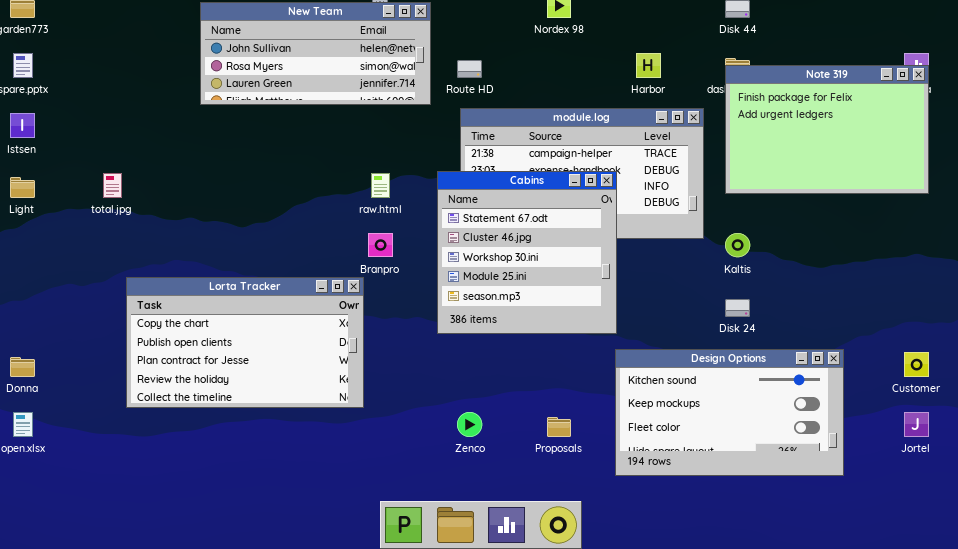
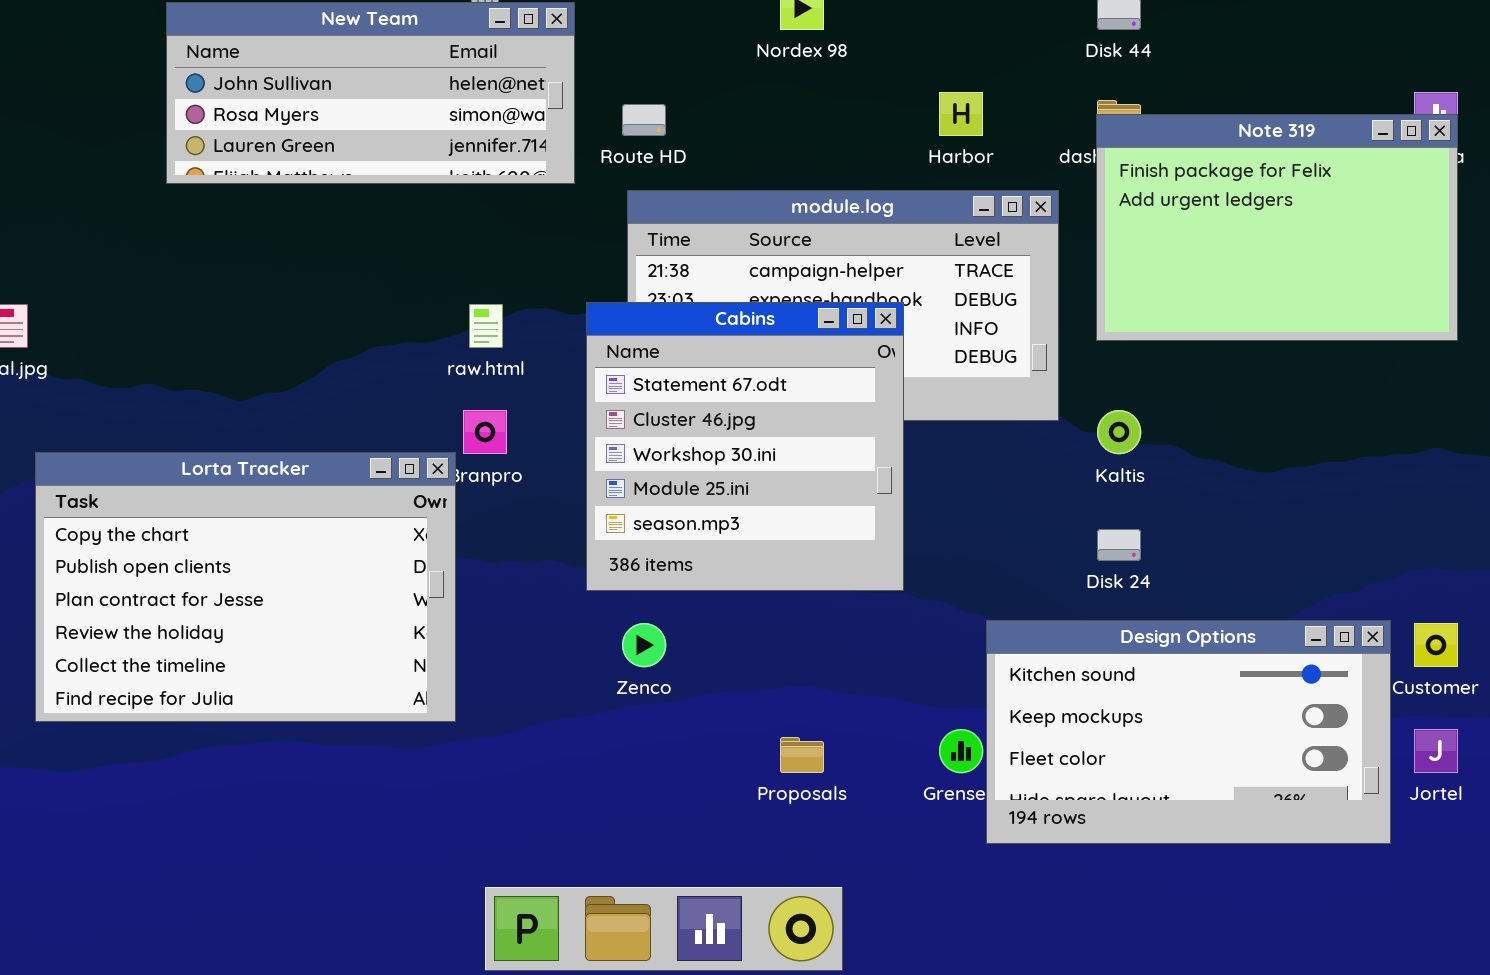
Lorta Tracker: [126,277,364,408] -> [35,452,456,722], resized
Design Options: [615,349,844,476] -> [986,620,1391,844], moved
Zenco: [457,412,482,437] -> [622,623,666,667], moved

